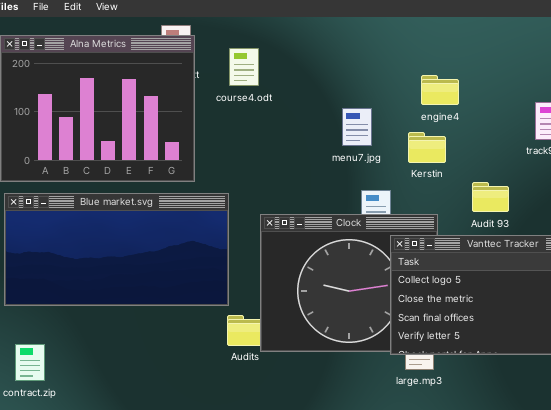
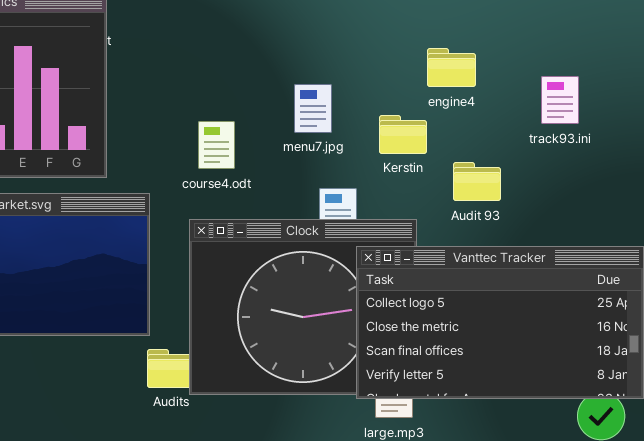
course4.odt: [229,48,259,86] -> [198,121,235,169], moved
engine4: [421,75,459,105] -> [427,48,476,87], moved
Audit 93: [472,182,509,212] -> [453,162,501,201], moved

